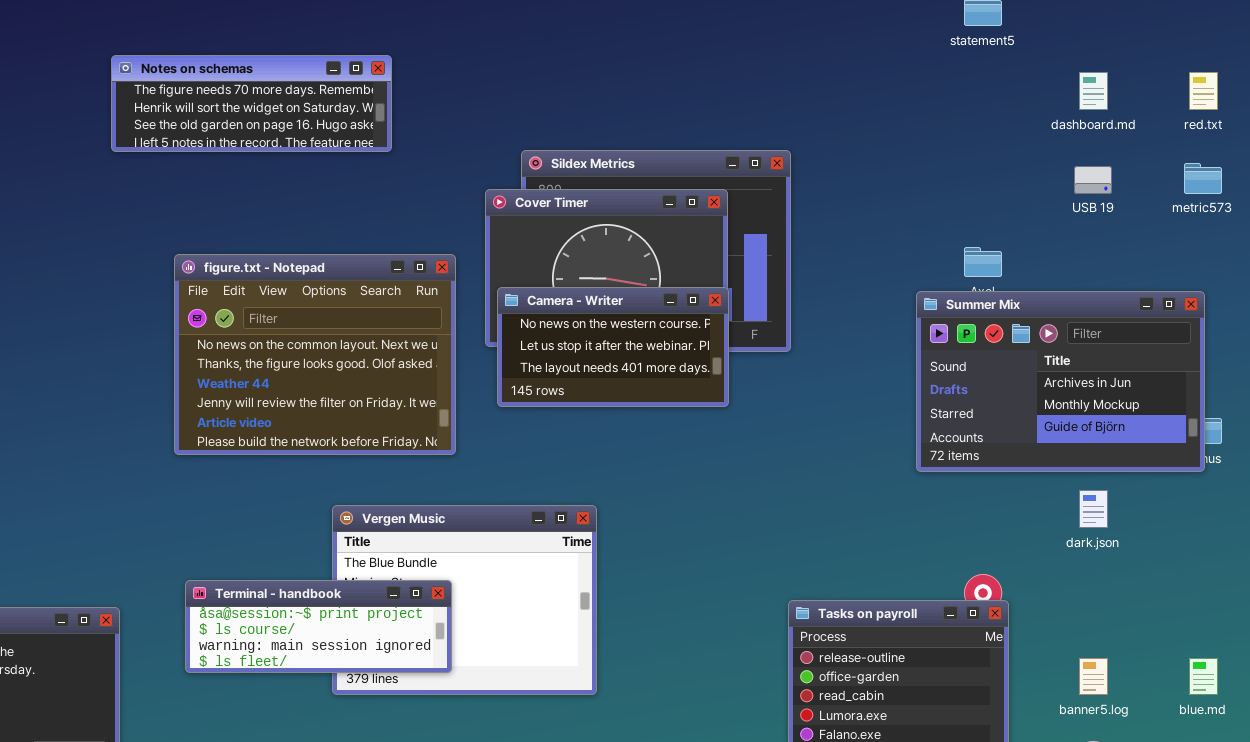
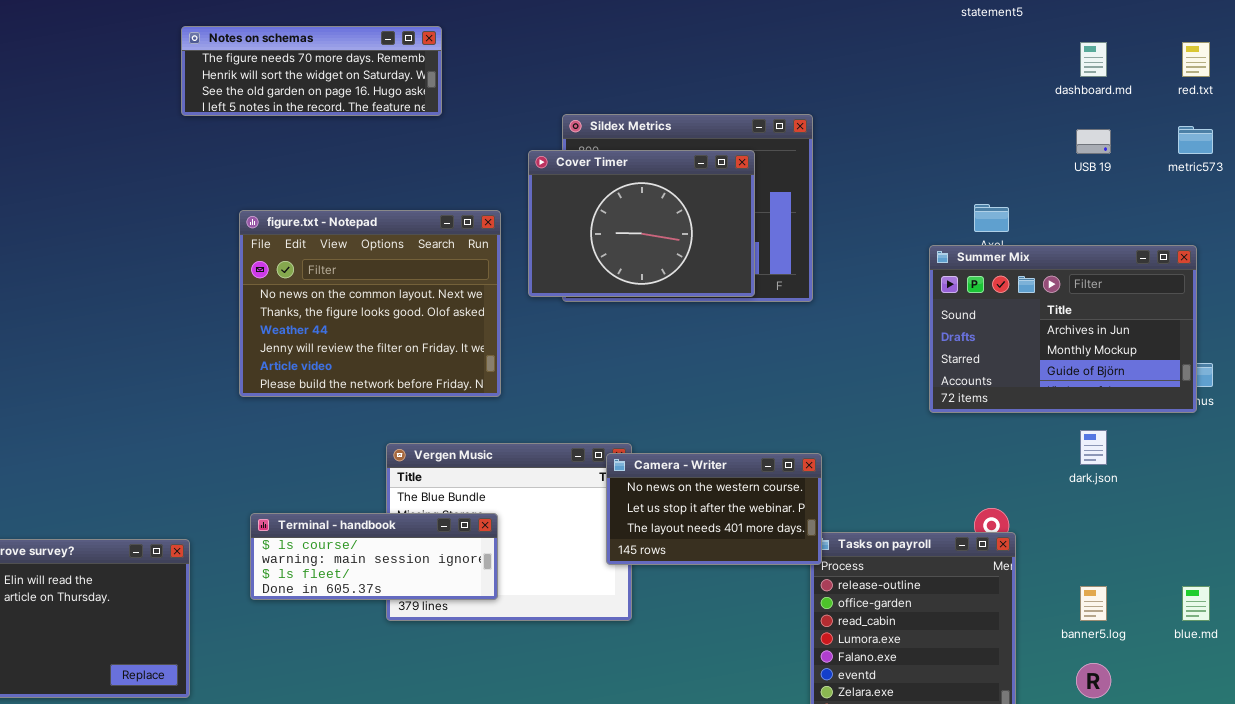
Camera - Writer: [497,287,729,407] -> [606,453,822,565], moved
Terminal - handbook: [185,580,452,673] -> [250,513,498,600], scrolled down 1 row

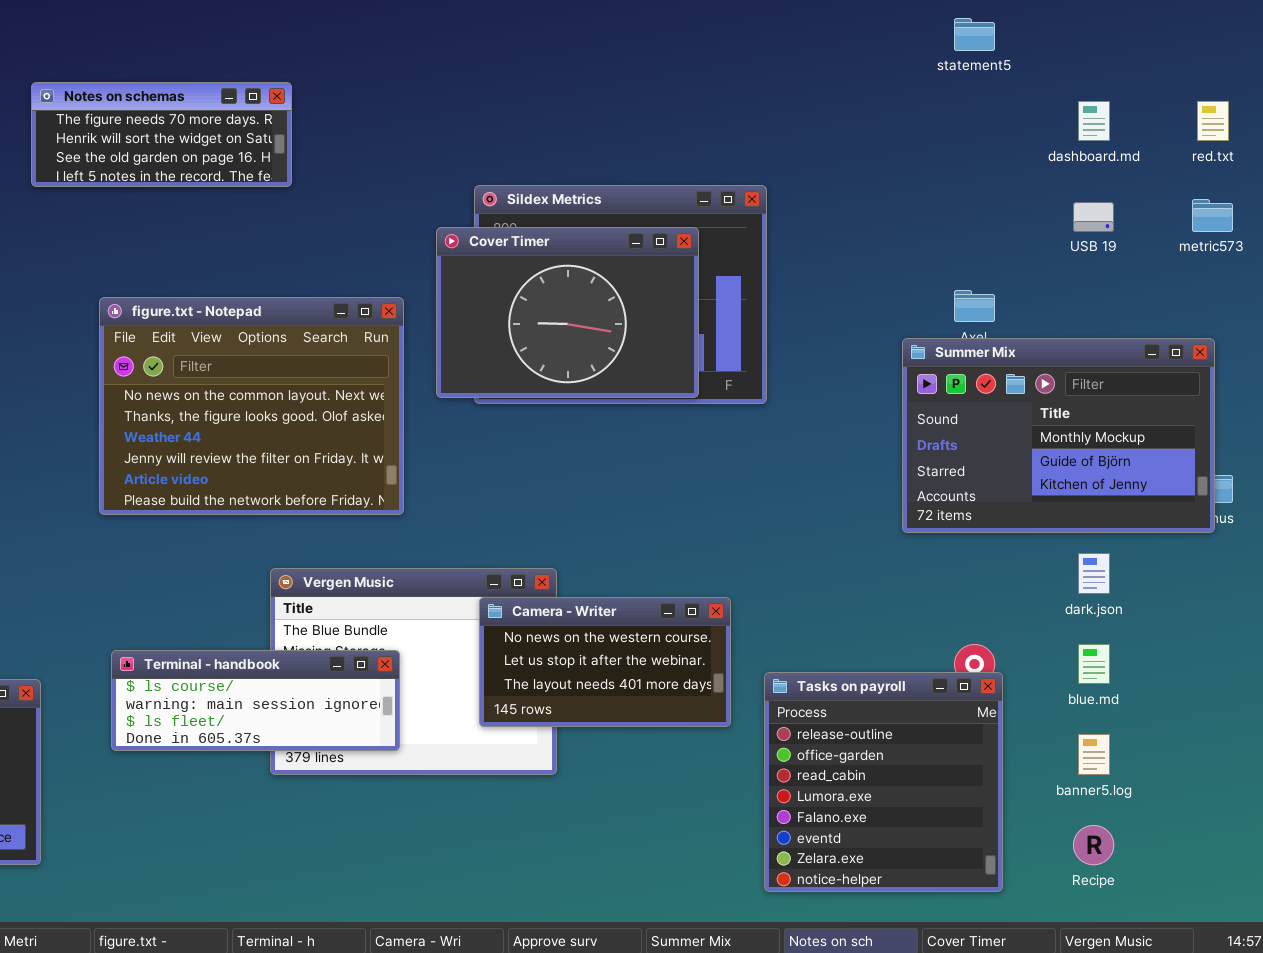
Notes on schemas: [181,26,442,116] -> [31,82,292,187], resized
Summer Mix: [929,245,1197,413] -> [902,338,1215,533], scrolled down 1 row
Camera - Writer: [606,453,822,565] -> [479,597,731,727], moved
blue.md: [1182,586,1210,621] -> [1078,644,1110,684], moved

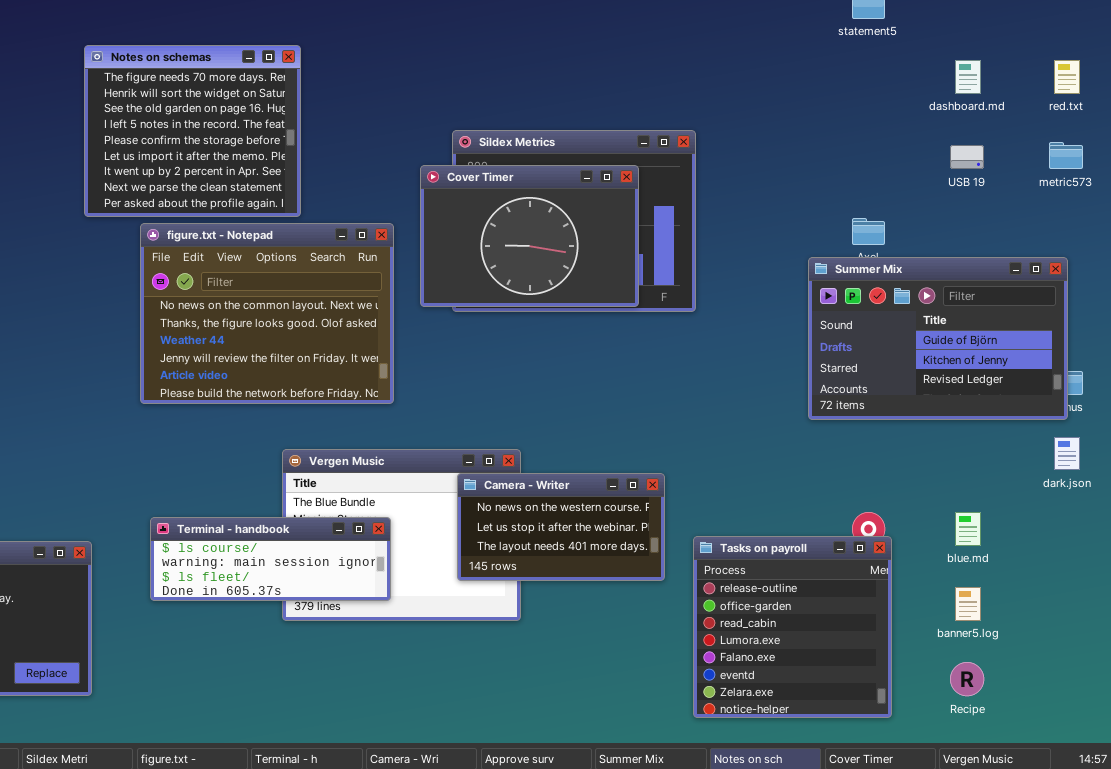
Notes on schemas: [31,82,292,187] -> [84,45,301,217], resized
Summer Mix: [902,338,1215,533] -> [808,257,1068,420], scrolled down 1 row
dark.json: [1078,553,1110,594] -> [1054,437,1080,470], moved

